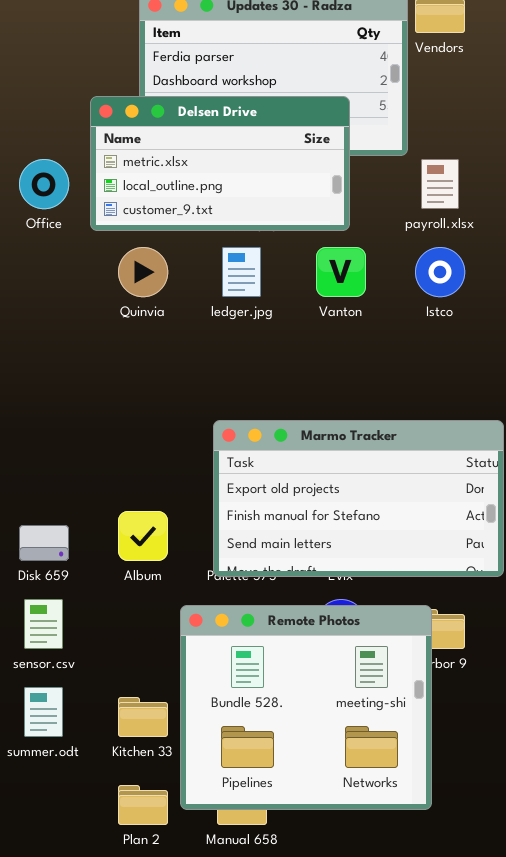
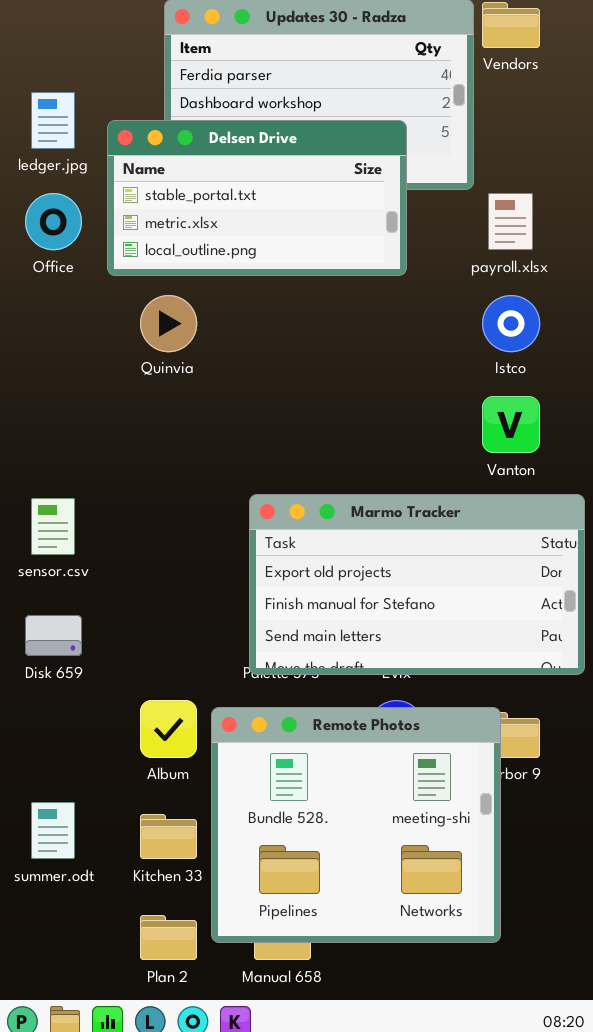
Delsen Drive: [90,96,350,231] -> [107,120,407,276], scrolled up 1 row
ledger.jpg: [222,247,261,297] -> [31,92,75,149], moved
Vanton: [316,247,366,297] -> [482,396,540,453], moved
Album: [118,511,168,561] -> [140,700,197,758], moved
sensor.csv: [24,599,63,649] -> [31,498,75,555], moved

